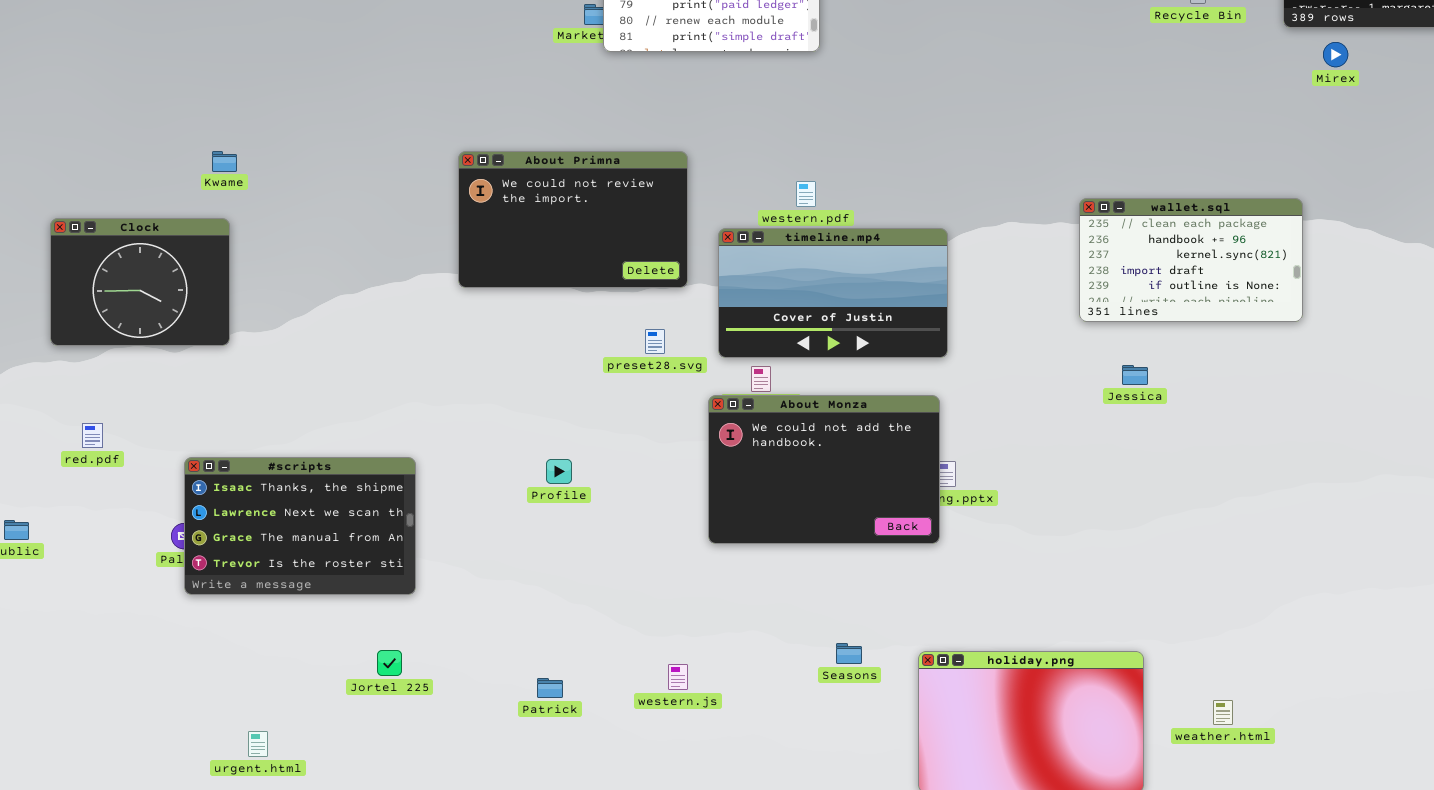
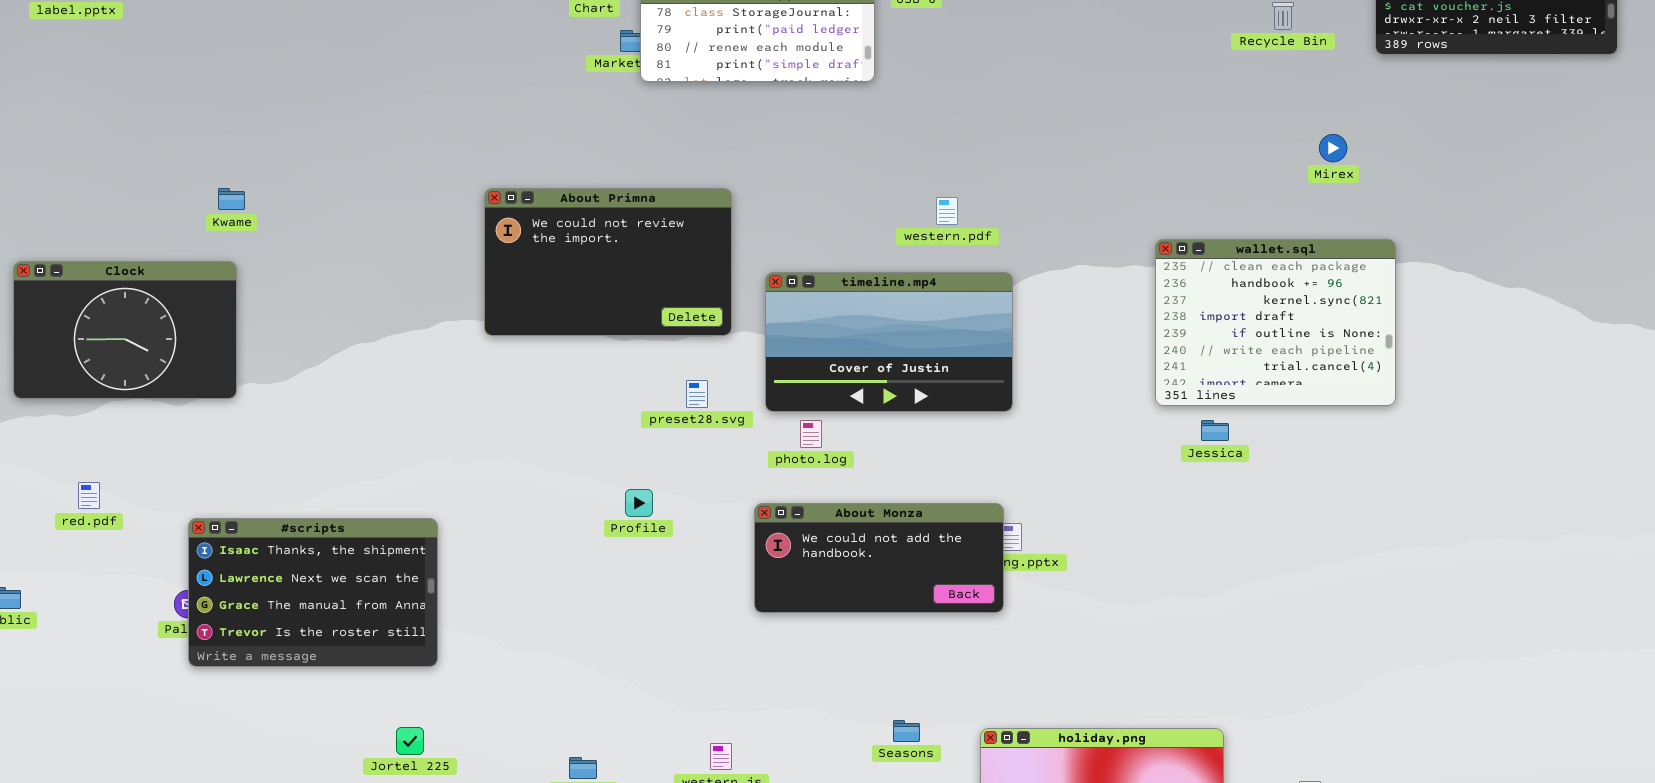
Mirex: [1323,42,1348,67] -> [1319,134,1347,162], moved
western.pdf: [796,181,816,207] -> [936,197,958,225], moved
wallet.sql: [1079,198,1303,322] -> [1155,239,1396,406], resized
Clock: [50,218,230,346] -> [13,261,237,399], resized
About Monza: [708,395,940,544] -> [754,503,1004,613], resized
Profile: [546,459,572,484] -> [625,489,653,517], moved

